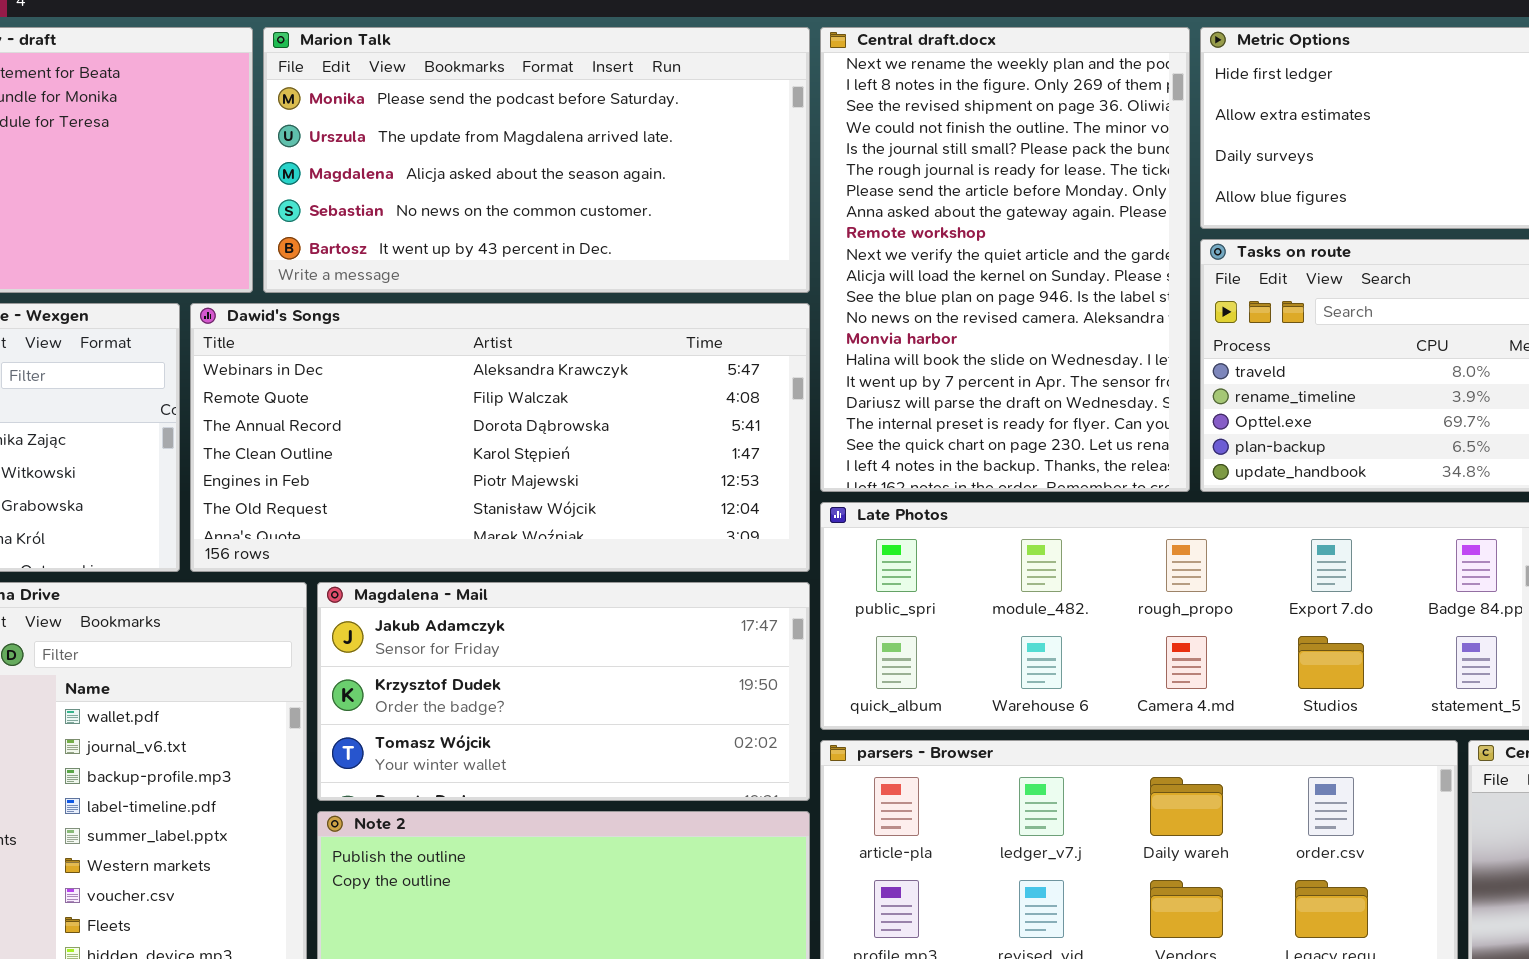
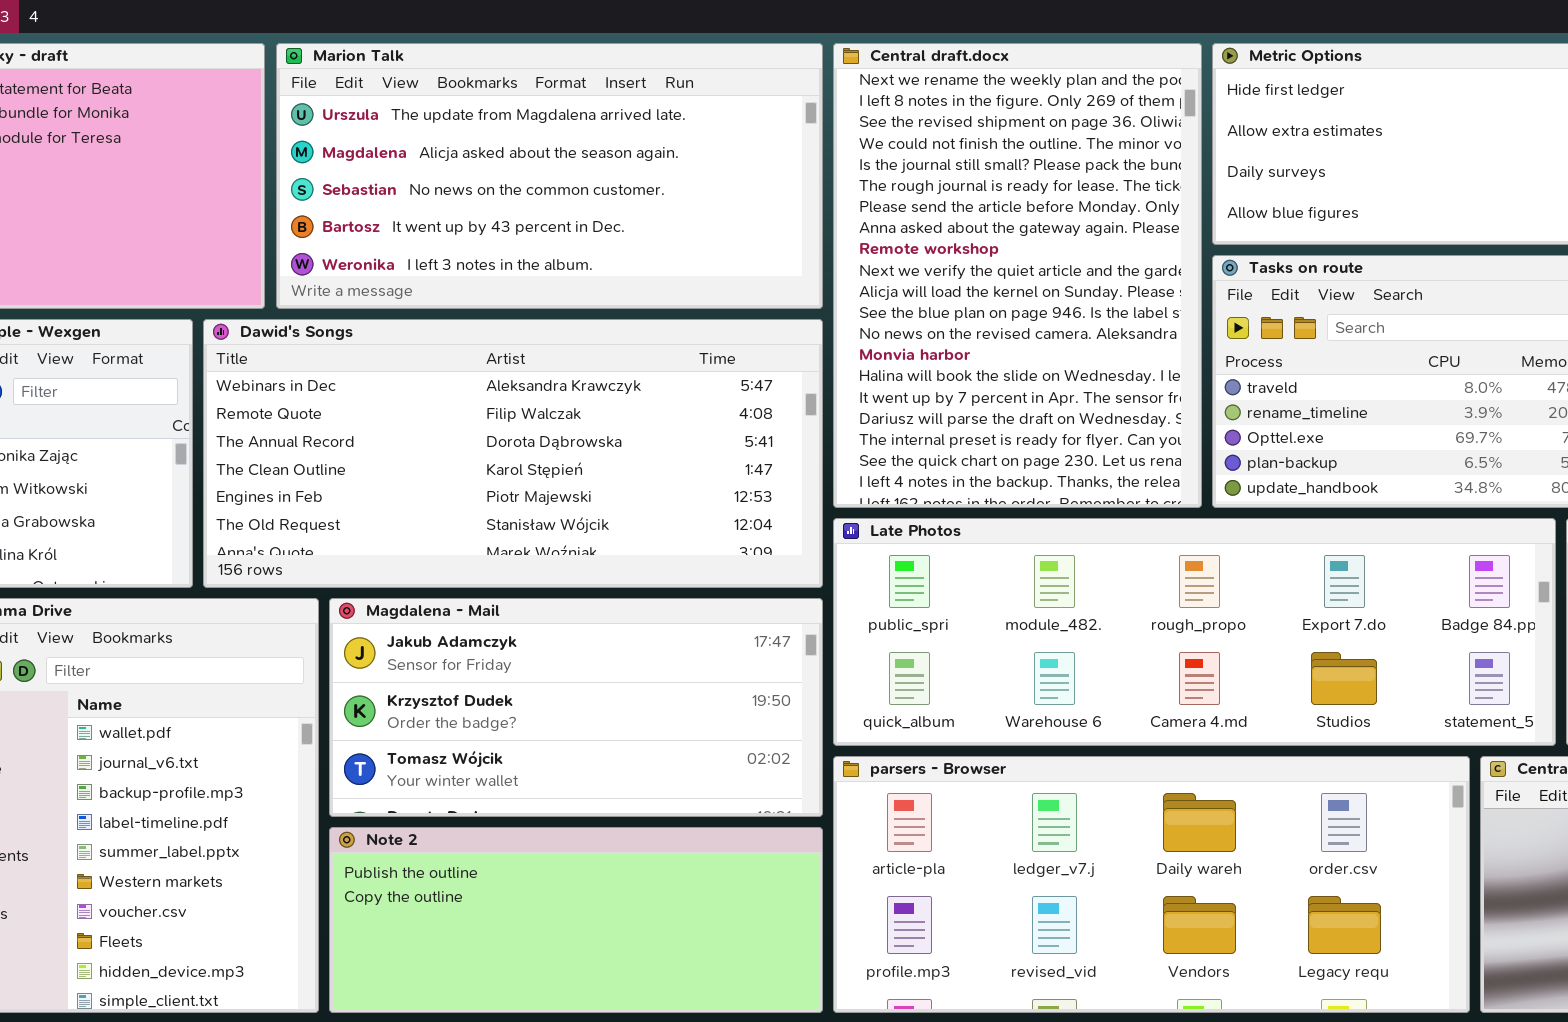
Marion Talk: [263,27,810,293] -> [276,43,823,309], scrolled down 1 row

